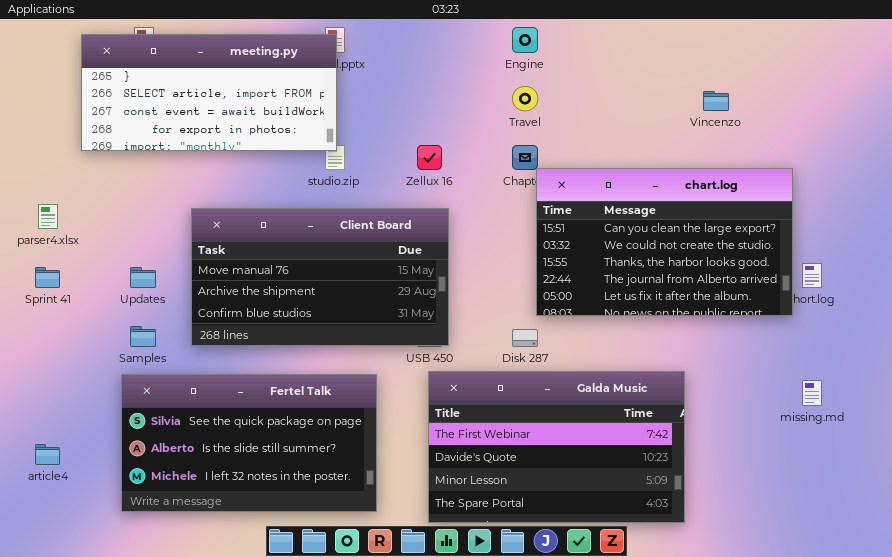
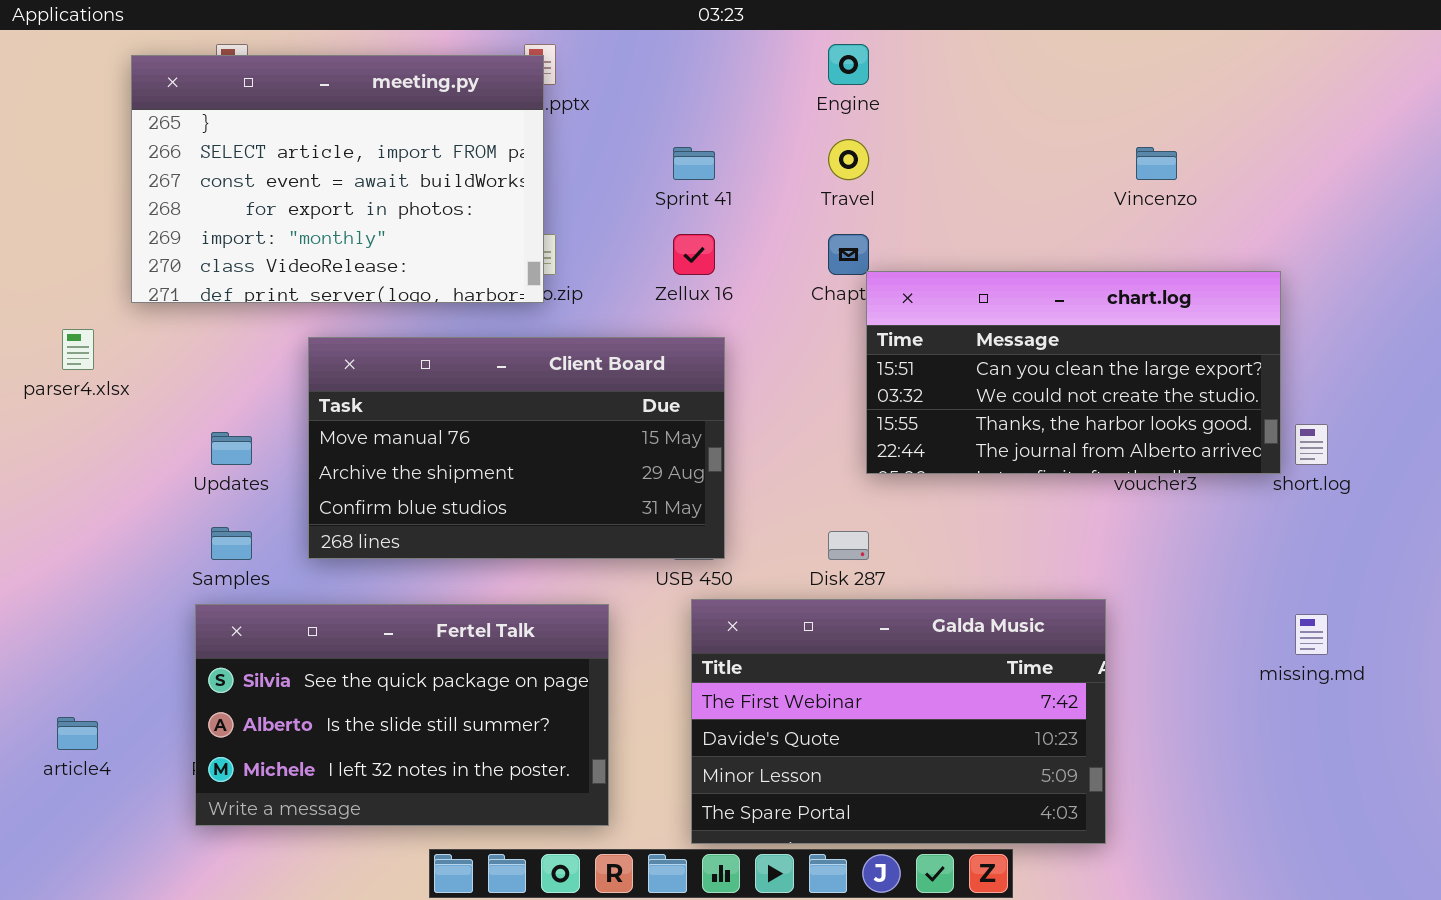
meeting.py: [81,34,337,151] -> [131,55,544,303], resized
chart.log: [536,168,793,316] -> [866,271,1281,474], resized
Sprint 41: [35,267,60,288] -> [673,147,715,180], moved

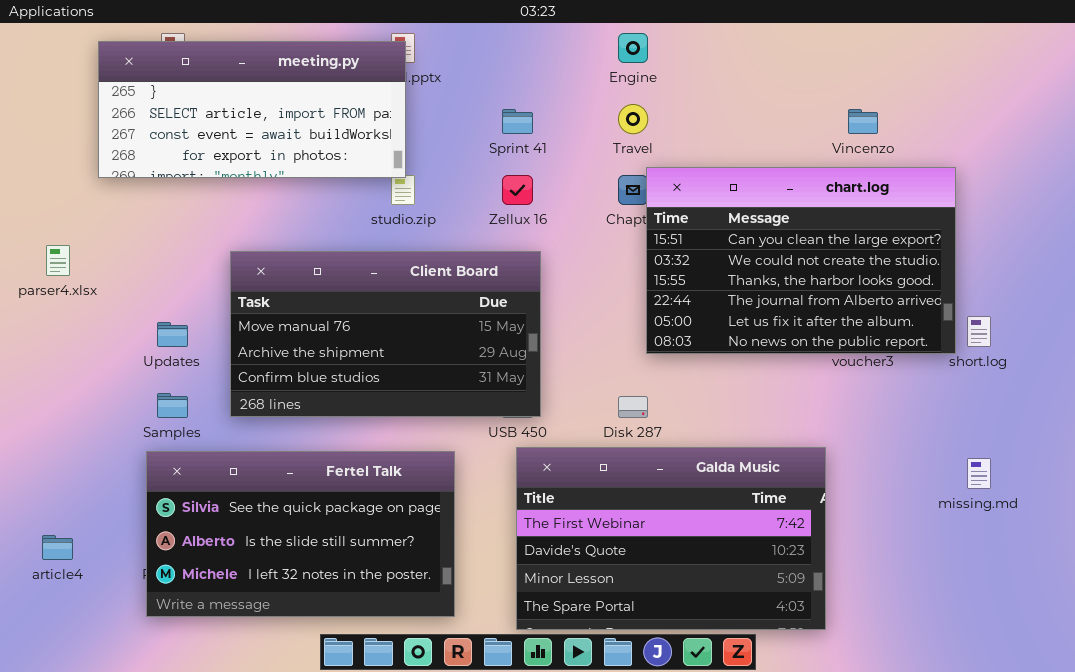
meeting.py: [131,55,544,303] -> [98,41,406,178], resized
chart.log: [866,271,1281,474] -> [646,167,956,354], resized

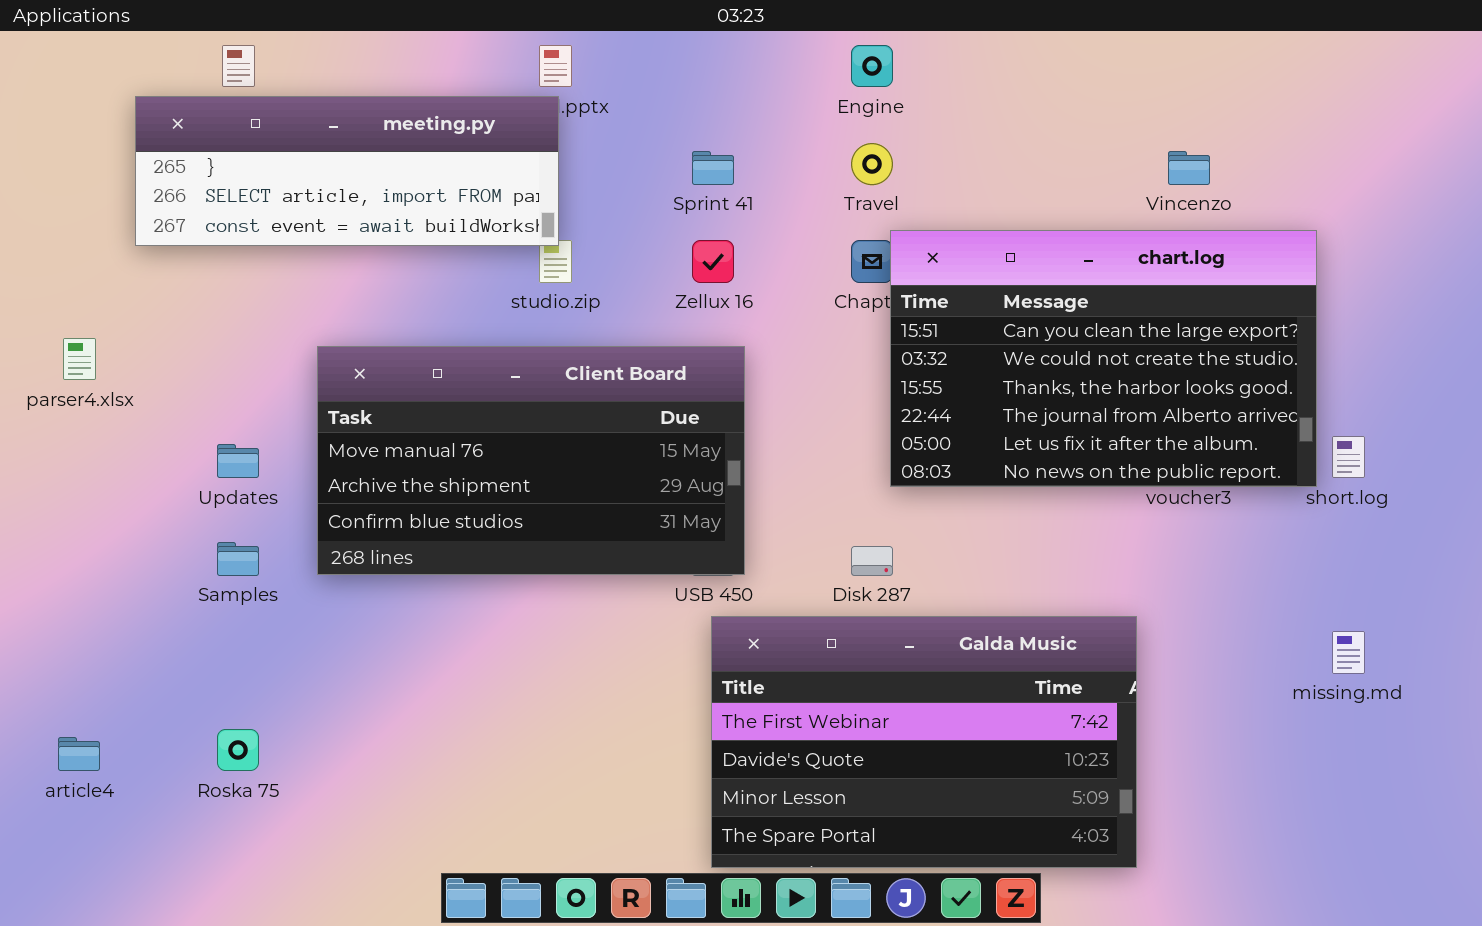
meeting.py: [98,41,406,178] -> [135,96,559,246], resized
Fertel Talk: [146,451,455,617] -> none, closed

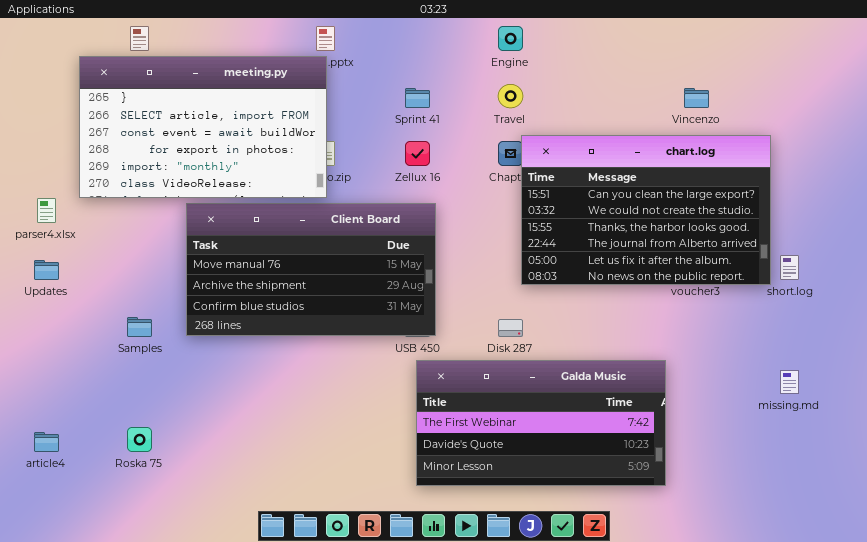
meeting.py: [135,96,559,246] -> [79,56,327,198], resized
Updates: [217,444,259,478] -> [34,260,59,280], moved
Galda Music: [711,616,1137,868] -> [416,360,666,486], resized

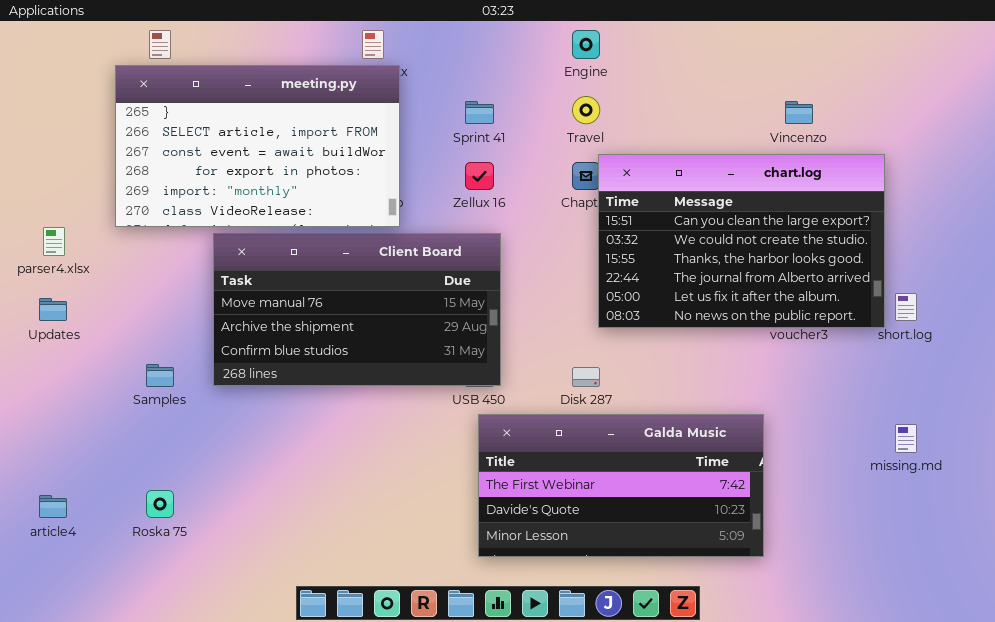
meeting.py: [79,56,327,198] -> [115,65,400,227], moved

